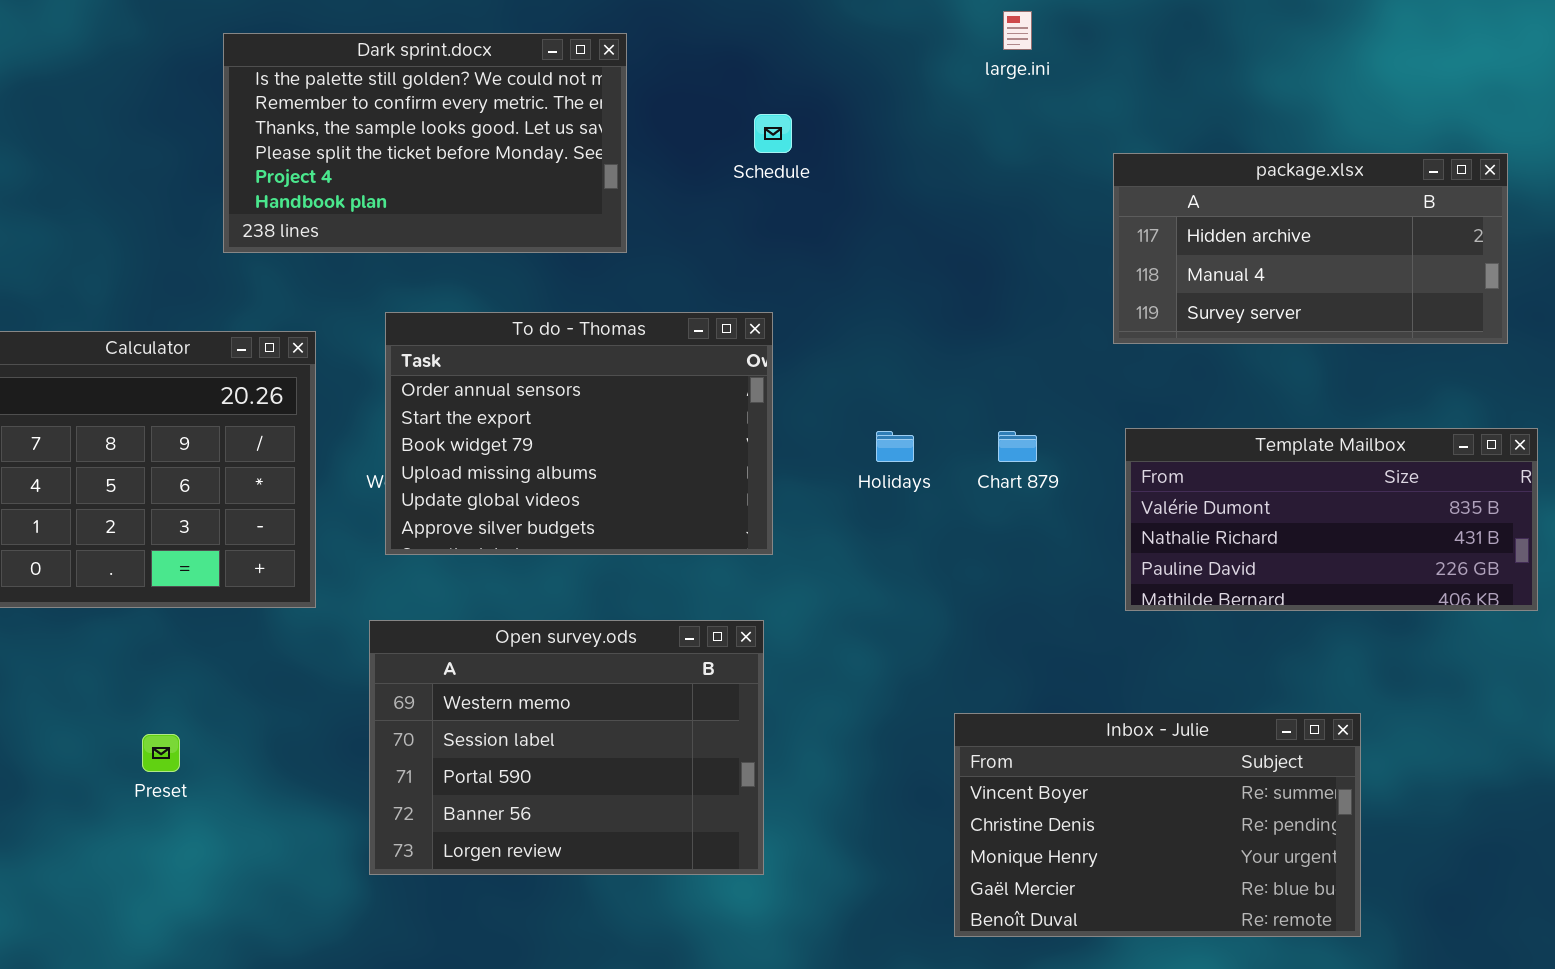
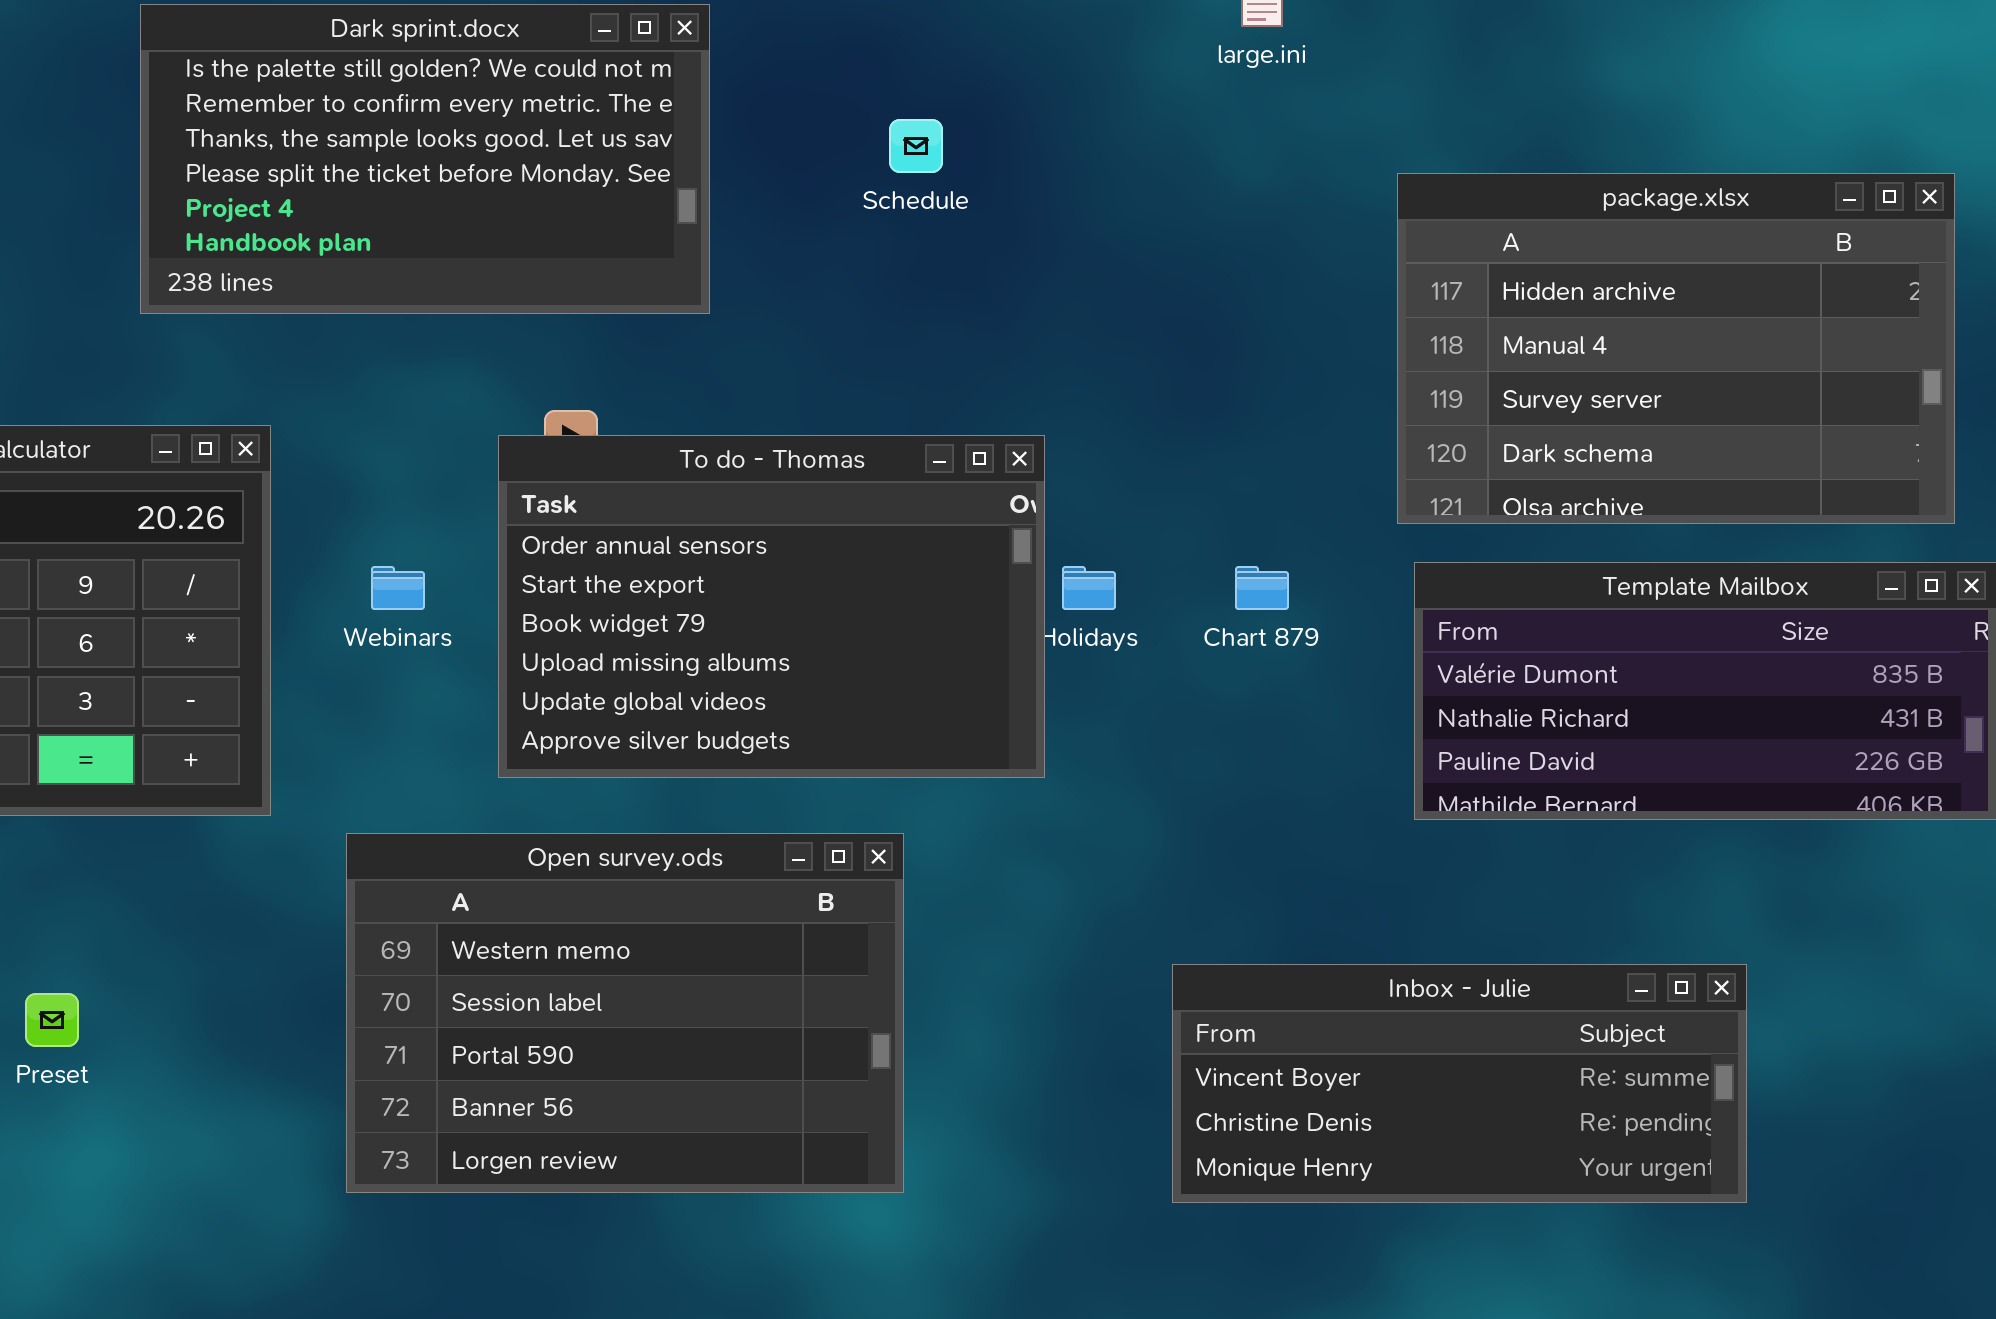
package.xlsx: [1113,153,1508,344] -> [1397,173,1955,524], resized
To do - Thomas: [385,312,773,555] -> [498,435,1045,778], moved
Inbox - Julie: [954,713,1361,937] -> [1172,964,1747,1203], resized

